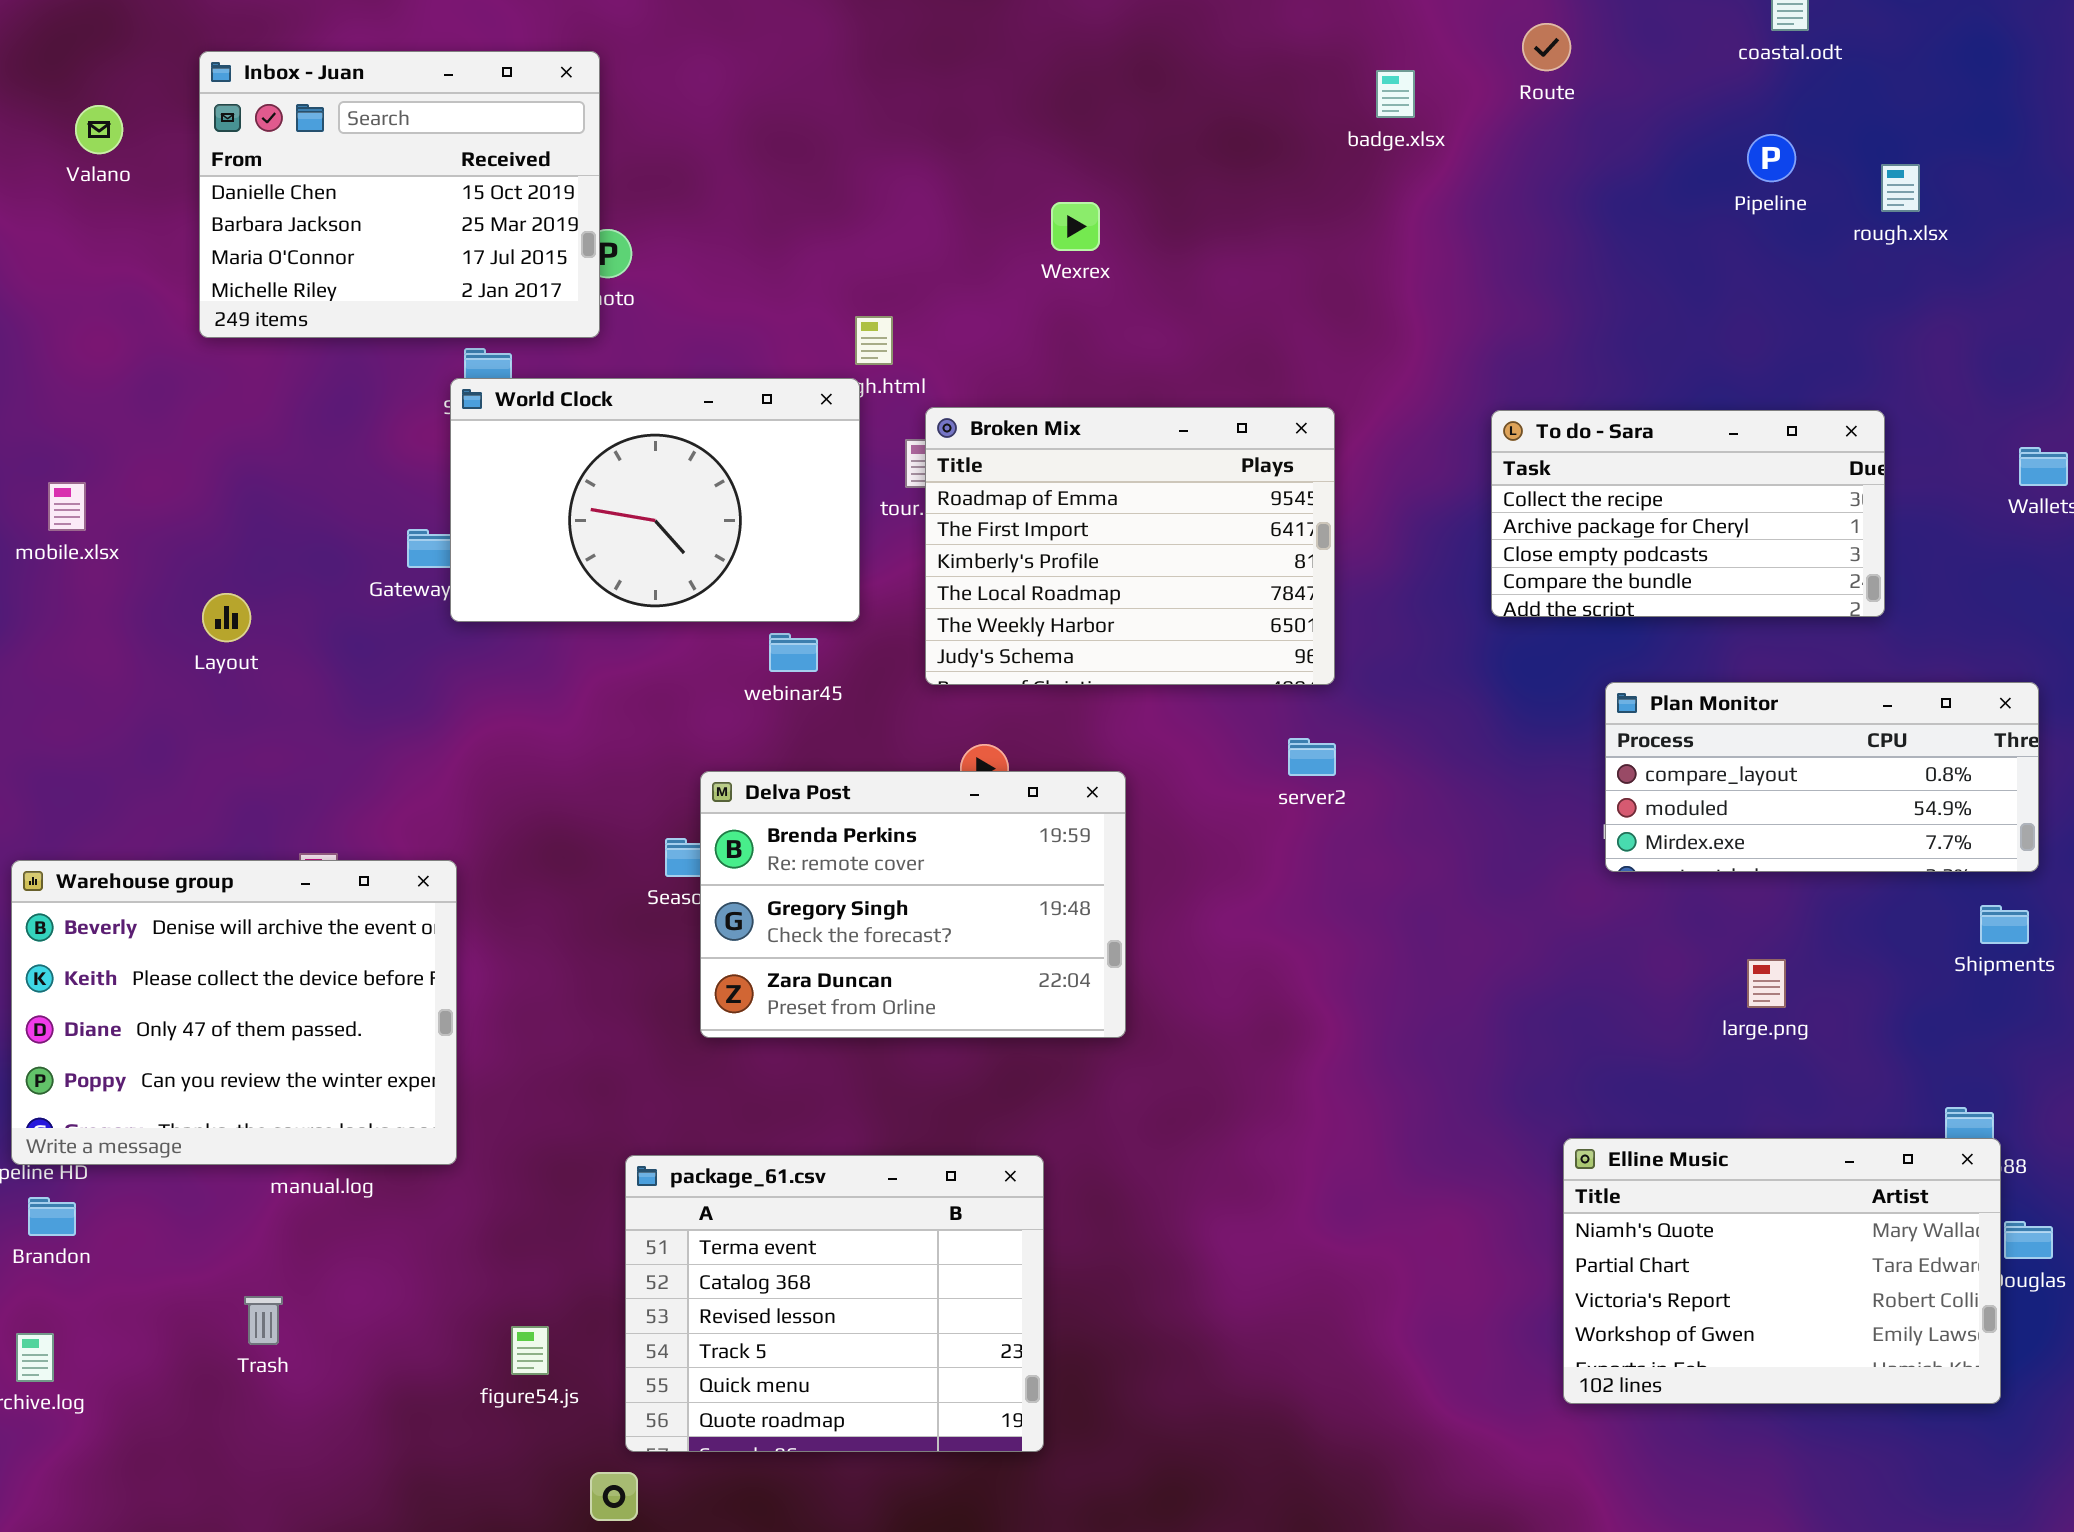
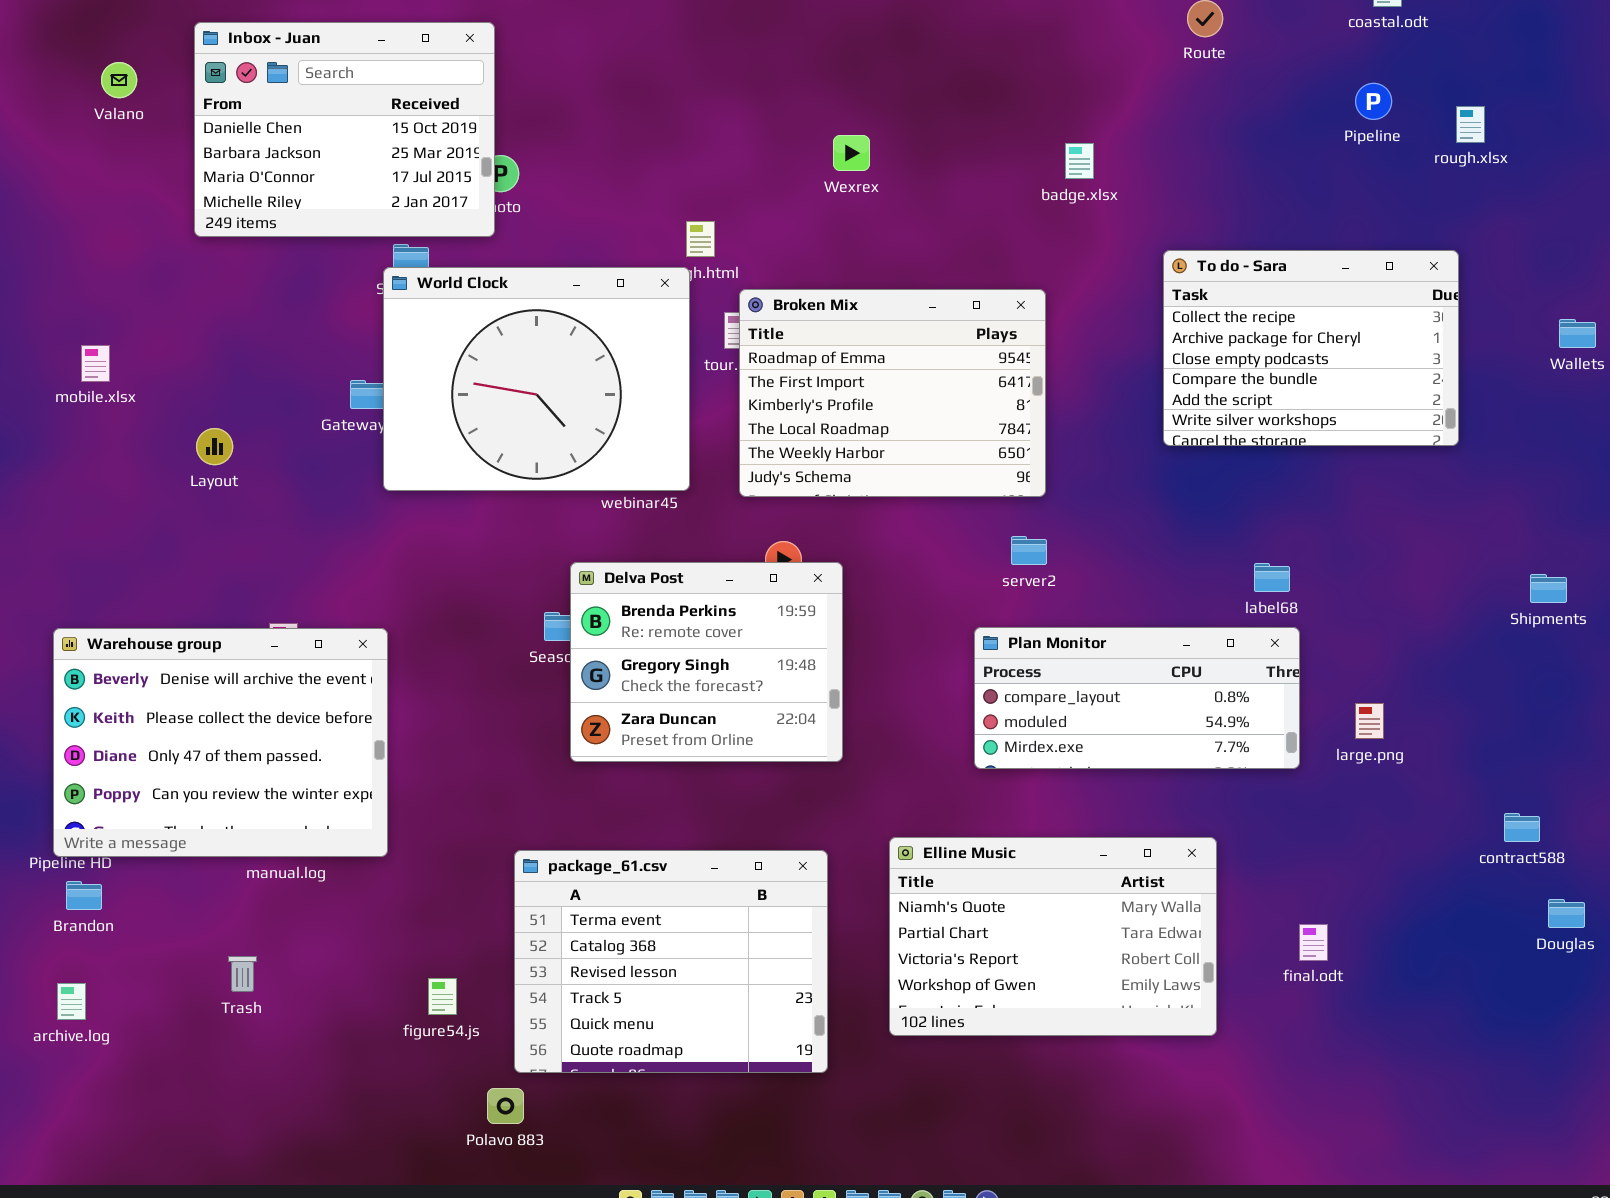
badge.xlsx: [1376,70,1415,118] -> [1065,143,1094,179], moved
World Clock: [450,378,860,622] -> [383,267,690,491], resized
To do - Sara: [1491,410,1885,617] -> [1163,250,1459,446], resized
Plan Monitor: [1605,682,2039,872] -> [974,627,1300,769], moved
Delva Post: [700,771,1126,1038] -> [570,562,843,762], resized
Shipments: [1980,905,2029,944] -> [1530,574,1567,603], moved
Elline Music: [1563,1138,2001,1404] -> [889,837,1217,1036], moved

